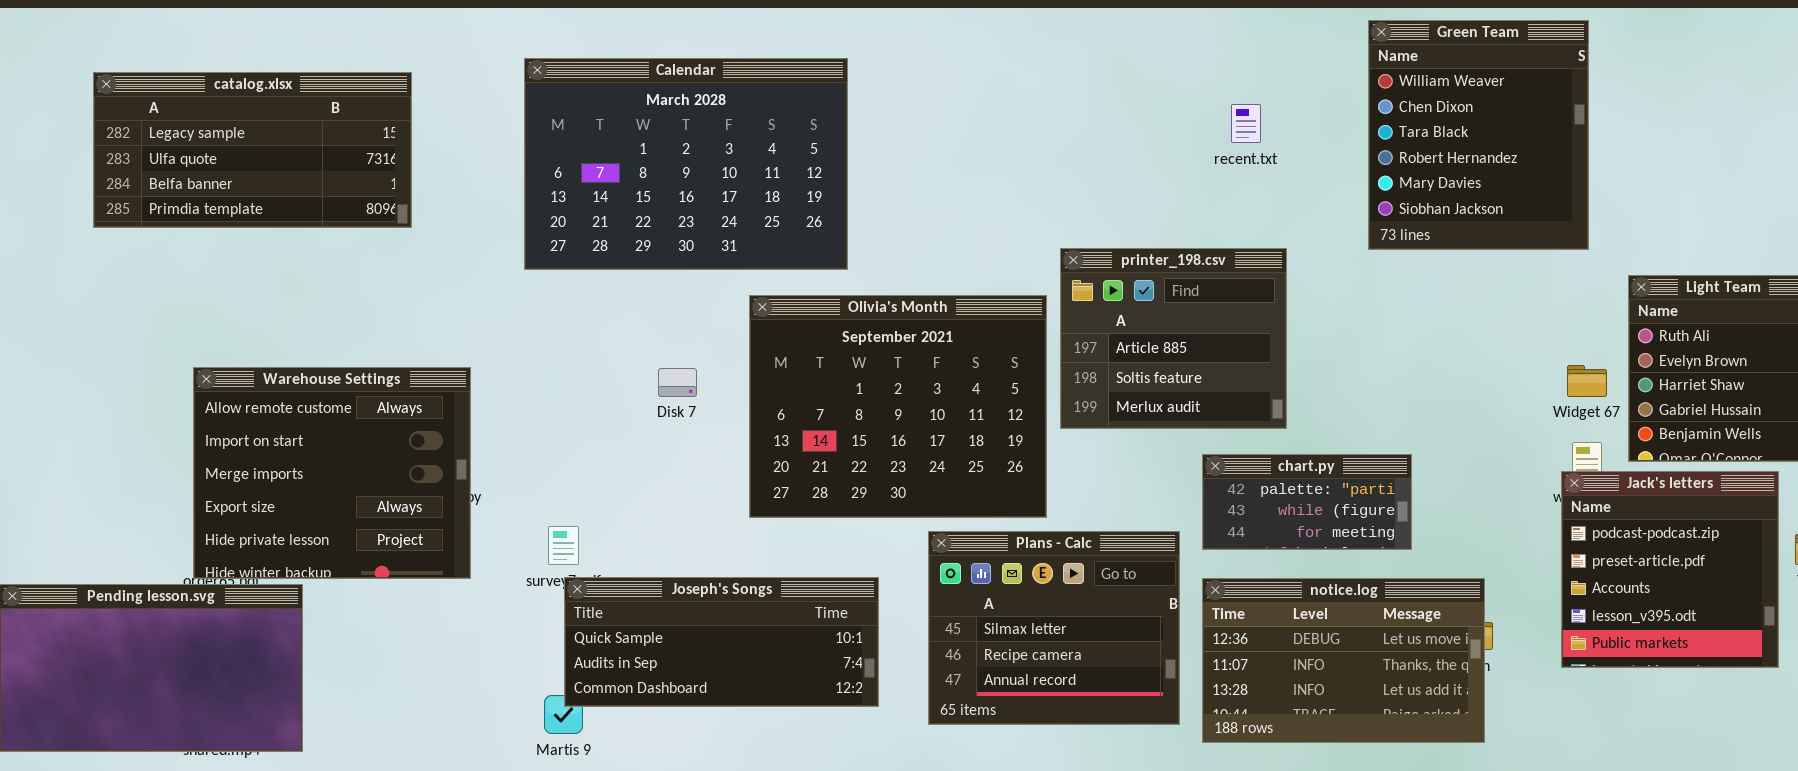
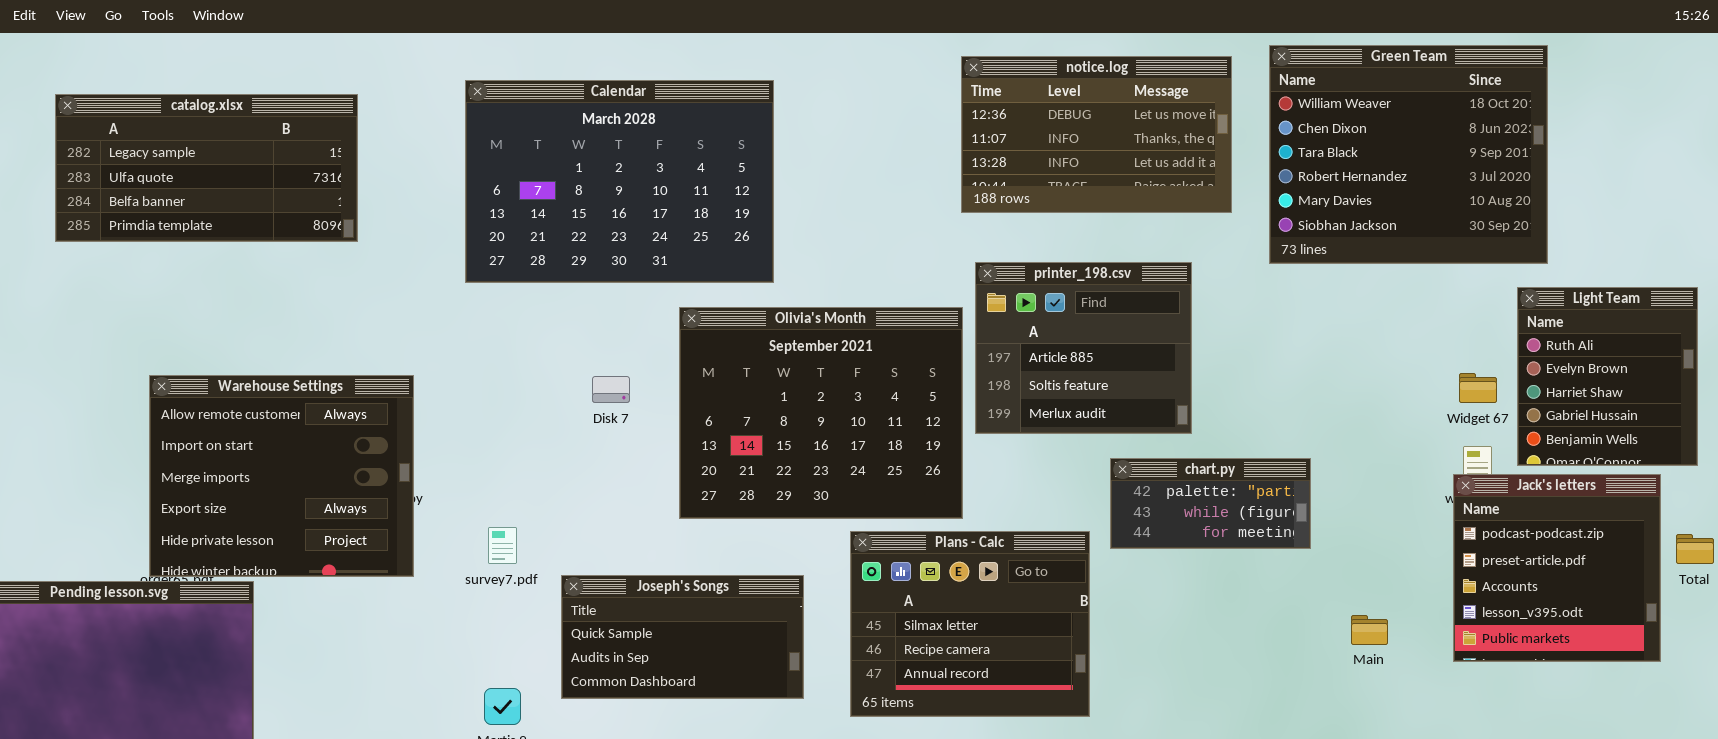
Green Team: [1368,20,1589,250] -> [1269,45,1548,264], resized
Joseph's Songs: [564,577,879,707] -> [561,575,804,699], resized
notice.log: [1202,578,1485,743] -> [961,56,1232,213], moved

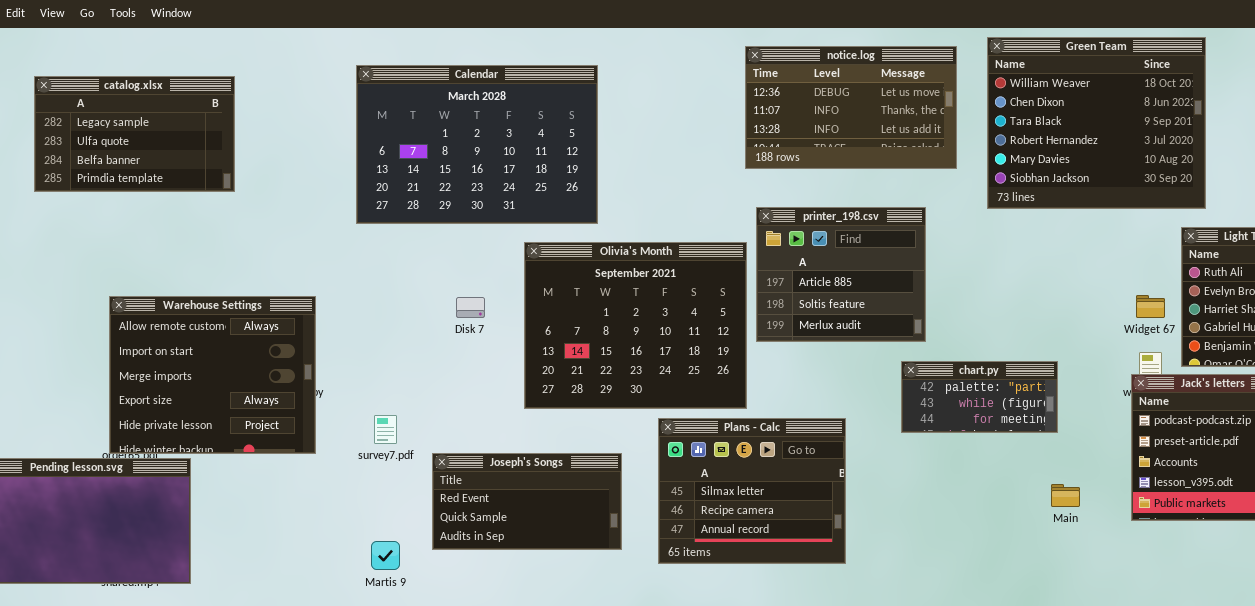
catalog.xlsx: [55,94,358,242] -> [34,76,235,192], resized
chart.py: [1110,458,1311,549] -> [901,361,1058,433], moved
Joseph's Songs: [561,575,804,699] -> [432,453,622,550], scrolled up 1 row

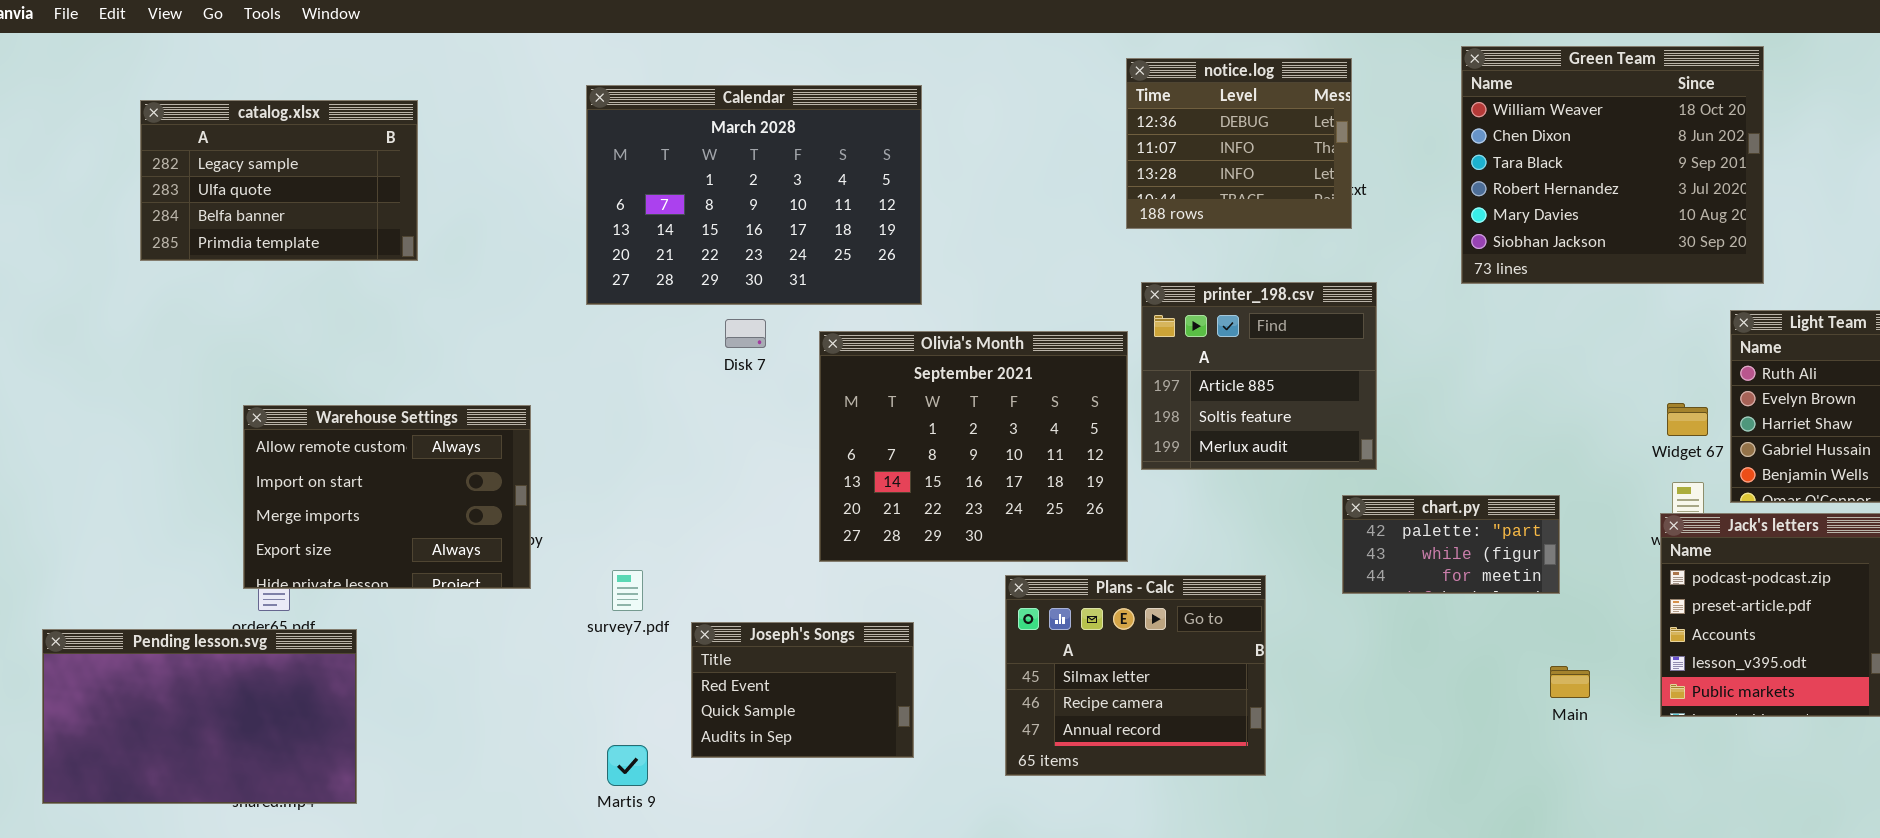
notice.log: [745,46,957,169] -> [1126,58,1352,229], resized
Warehouse Settings: [109,296,316,454] -> [243,405,531,589], resized
Disk 7: [456,297,485,318] -> [725,319,766,348], moved
Joseph's Songs: [432,453,622,550] -> [691,622,914,758], resized

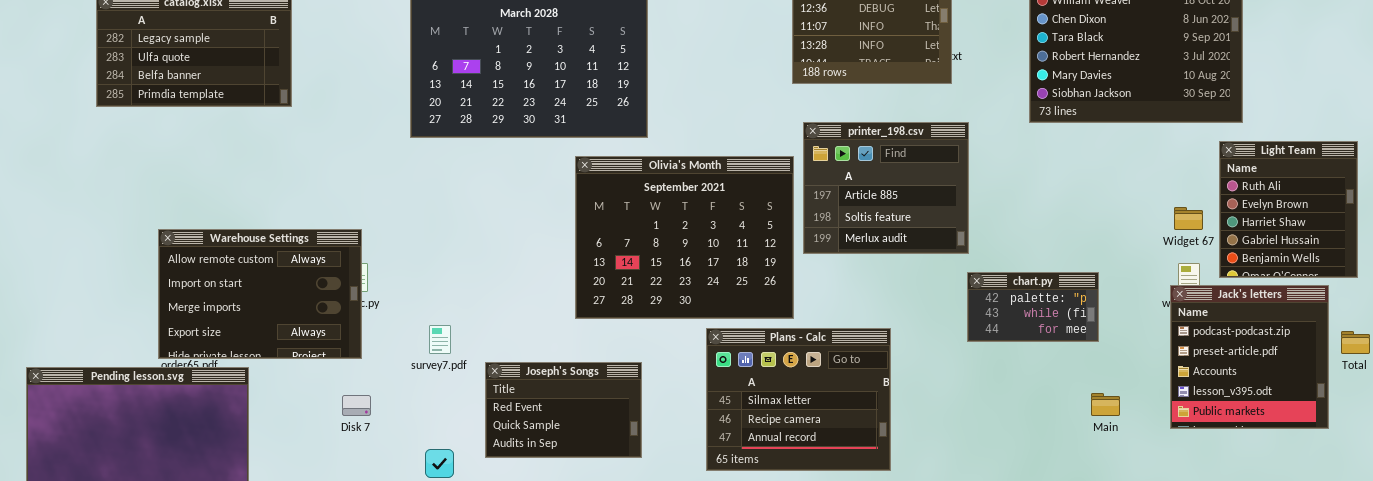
Disk 7: [725,319,766,348] -> [342,395,371,416], moved
Warehouse Settings: [243,405,531,589] -> [158,229,362,359], moved
chart.py: [1342,495,1560,594] -> [967,272,1099,342], resized

